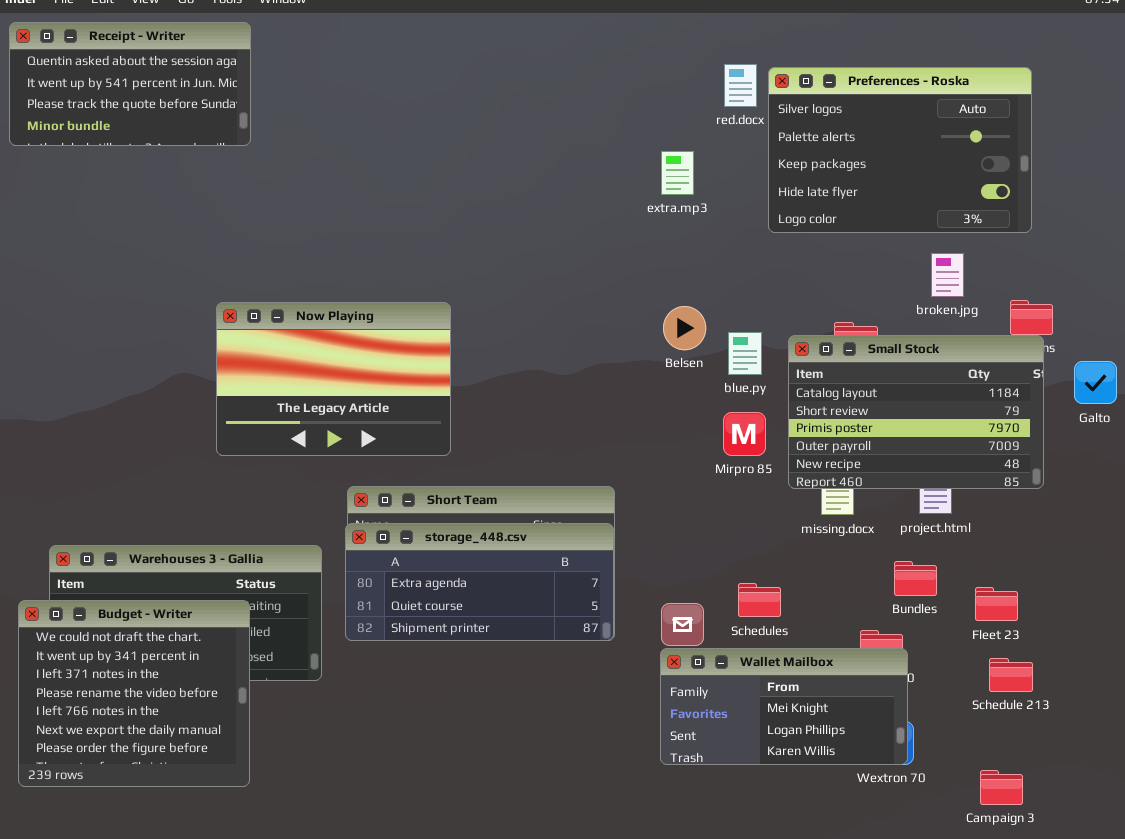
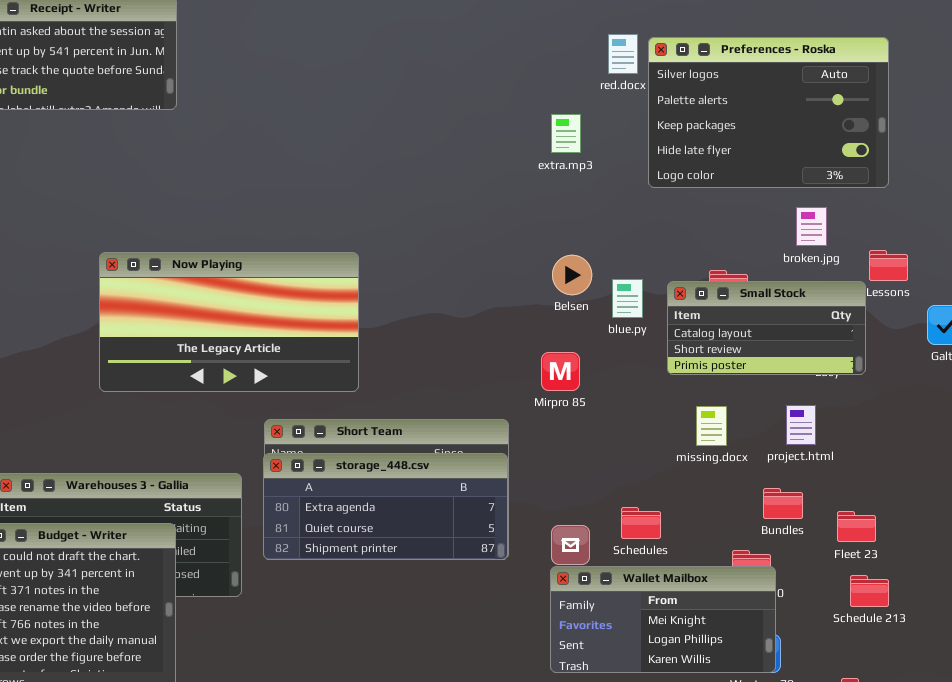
Now Playing: [216,302,451,456] -> [99,252,359,392], resized
Small Stock: [788,335,1044,489] -> [667,281,866,375], resized
Mirpro 85: [723,412,766,456] -> [541,352,580,391], moved

